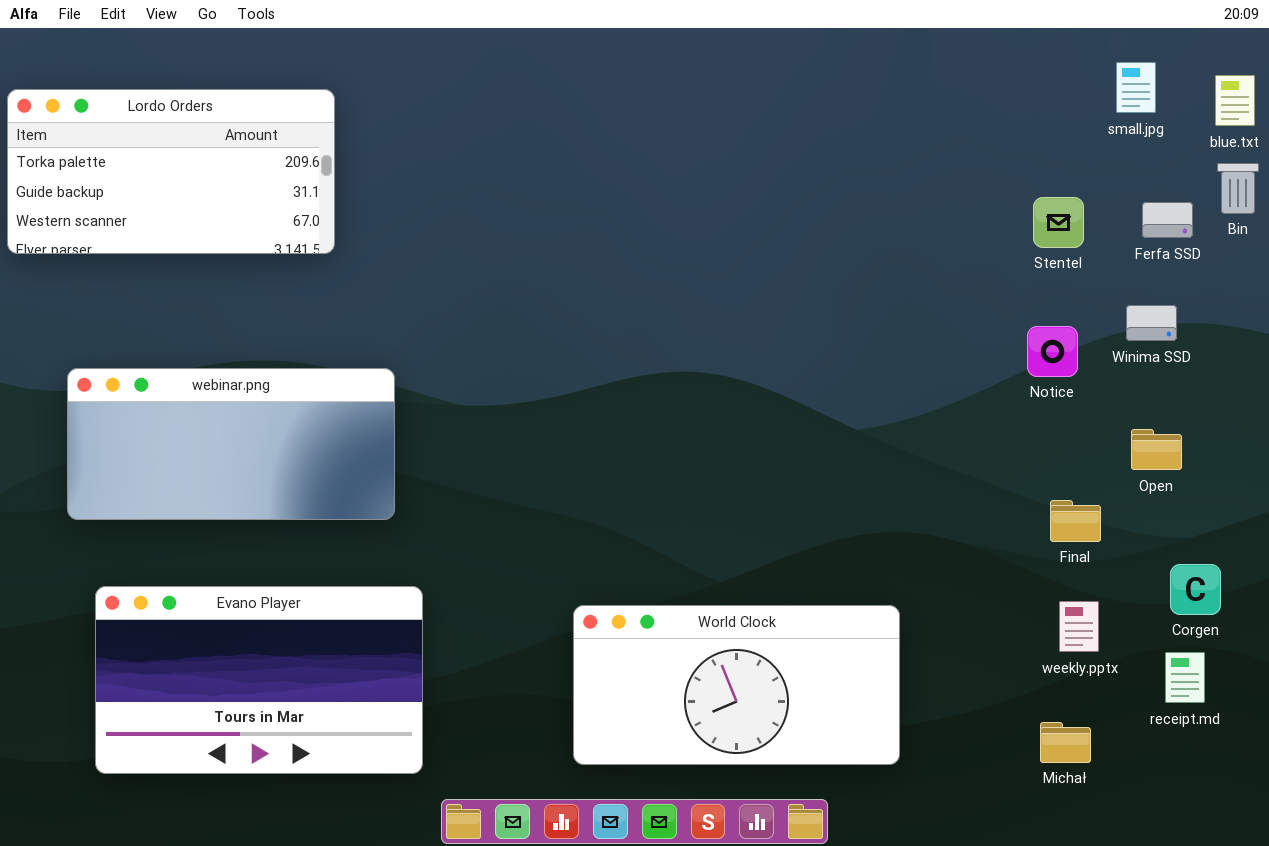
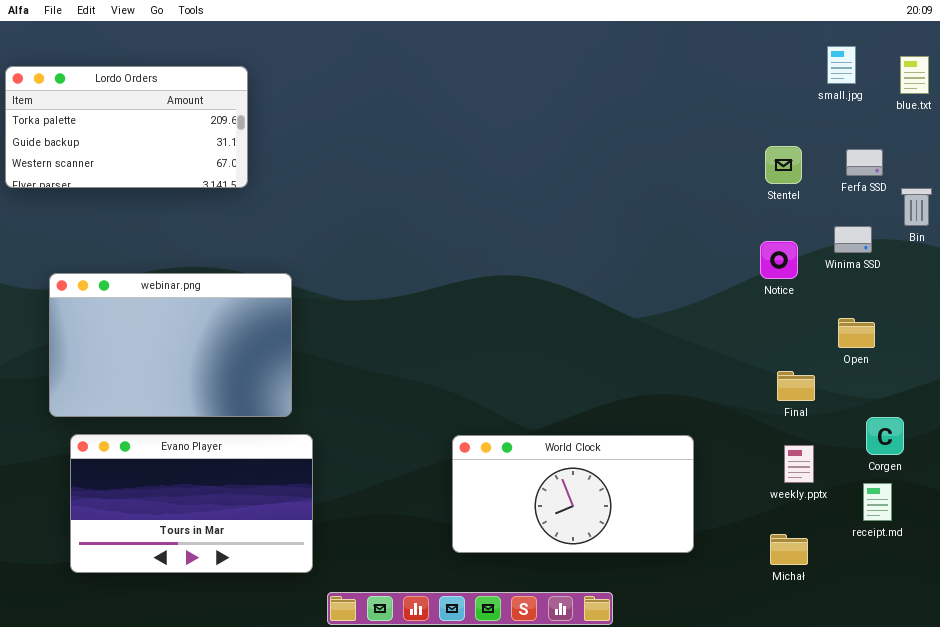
Bin: [1217,163,1259,214] -> [901,188,932,226], moved
webinar.png: [67,368,395,520] -> [49,273,292,417], resized
World Clock: [573,605,900,765] -> [452,435,694,553], moved

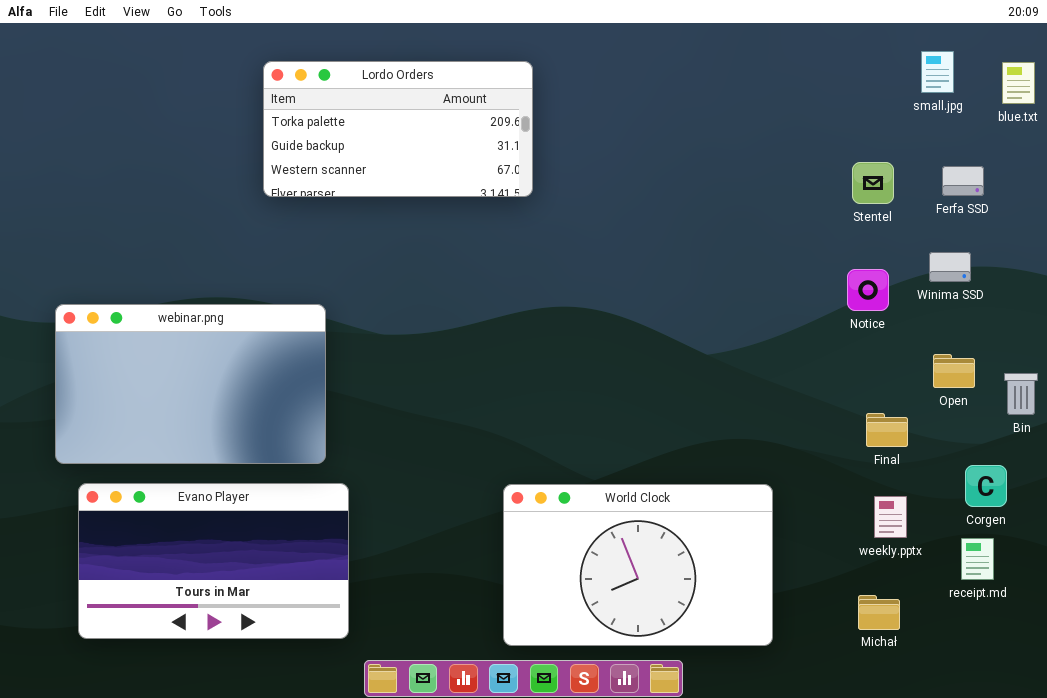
Lordo Orders: [5,66,248,188] -> [263,61,533,197], moved
Bin: [901,188,932,226] -> [1004,373,1038,415], moved
World Clock: [452,435,694,553] -> [503,484,773,646], resized

